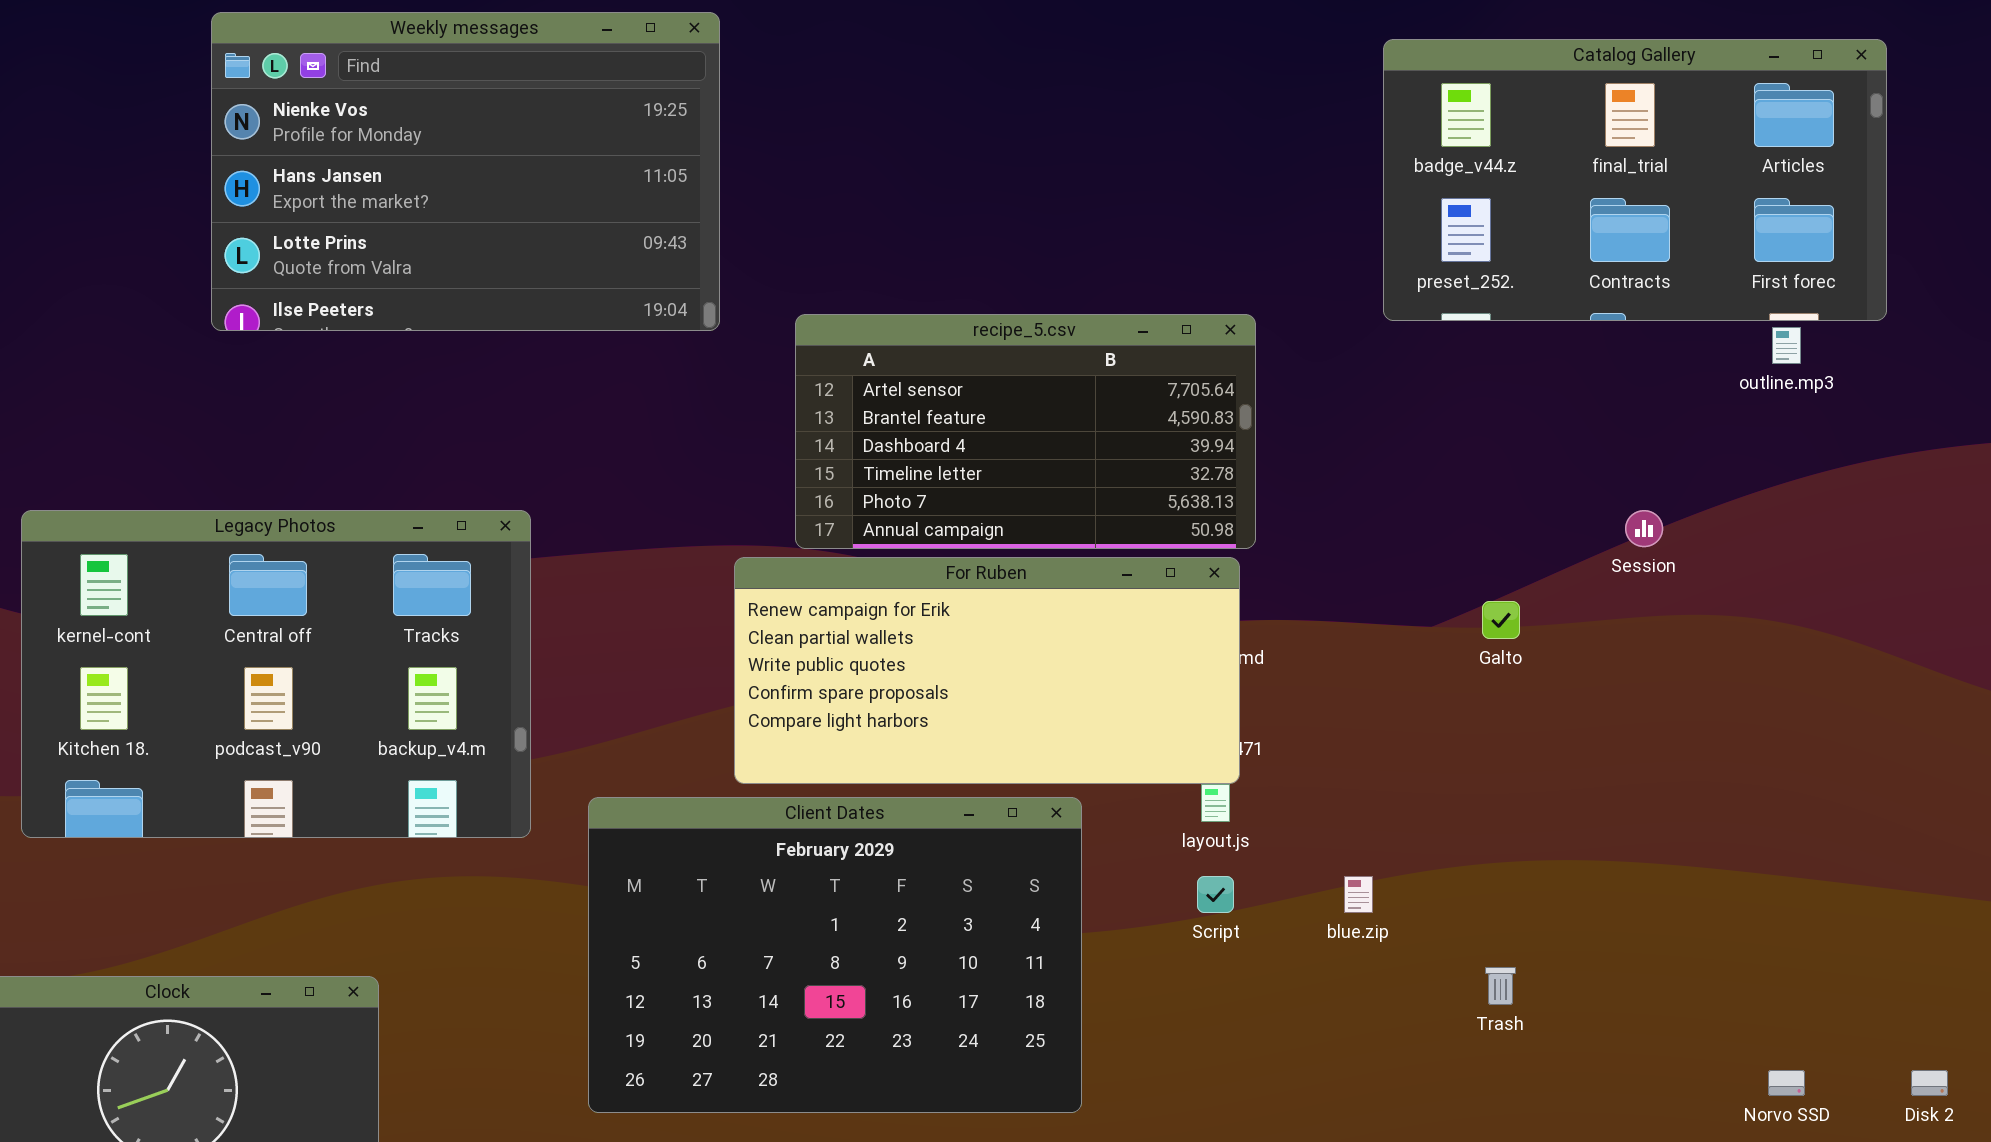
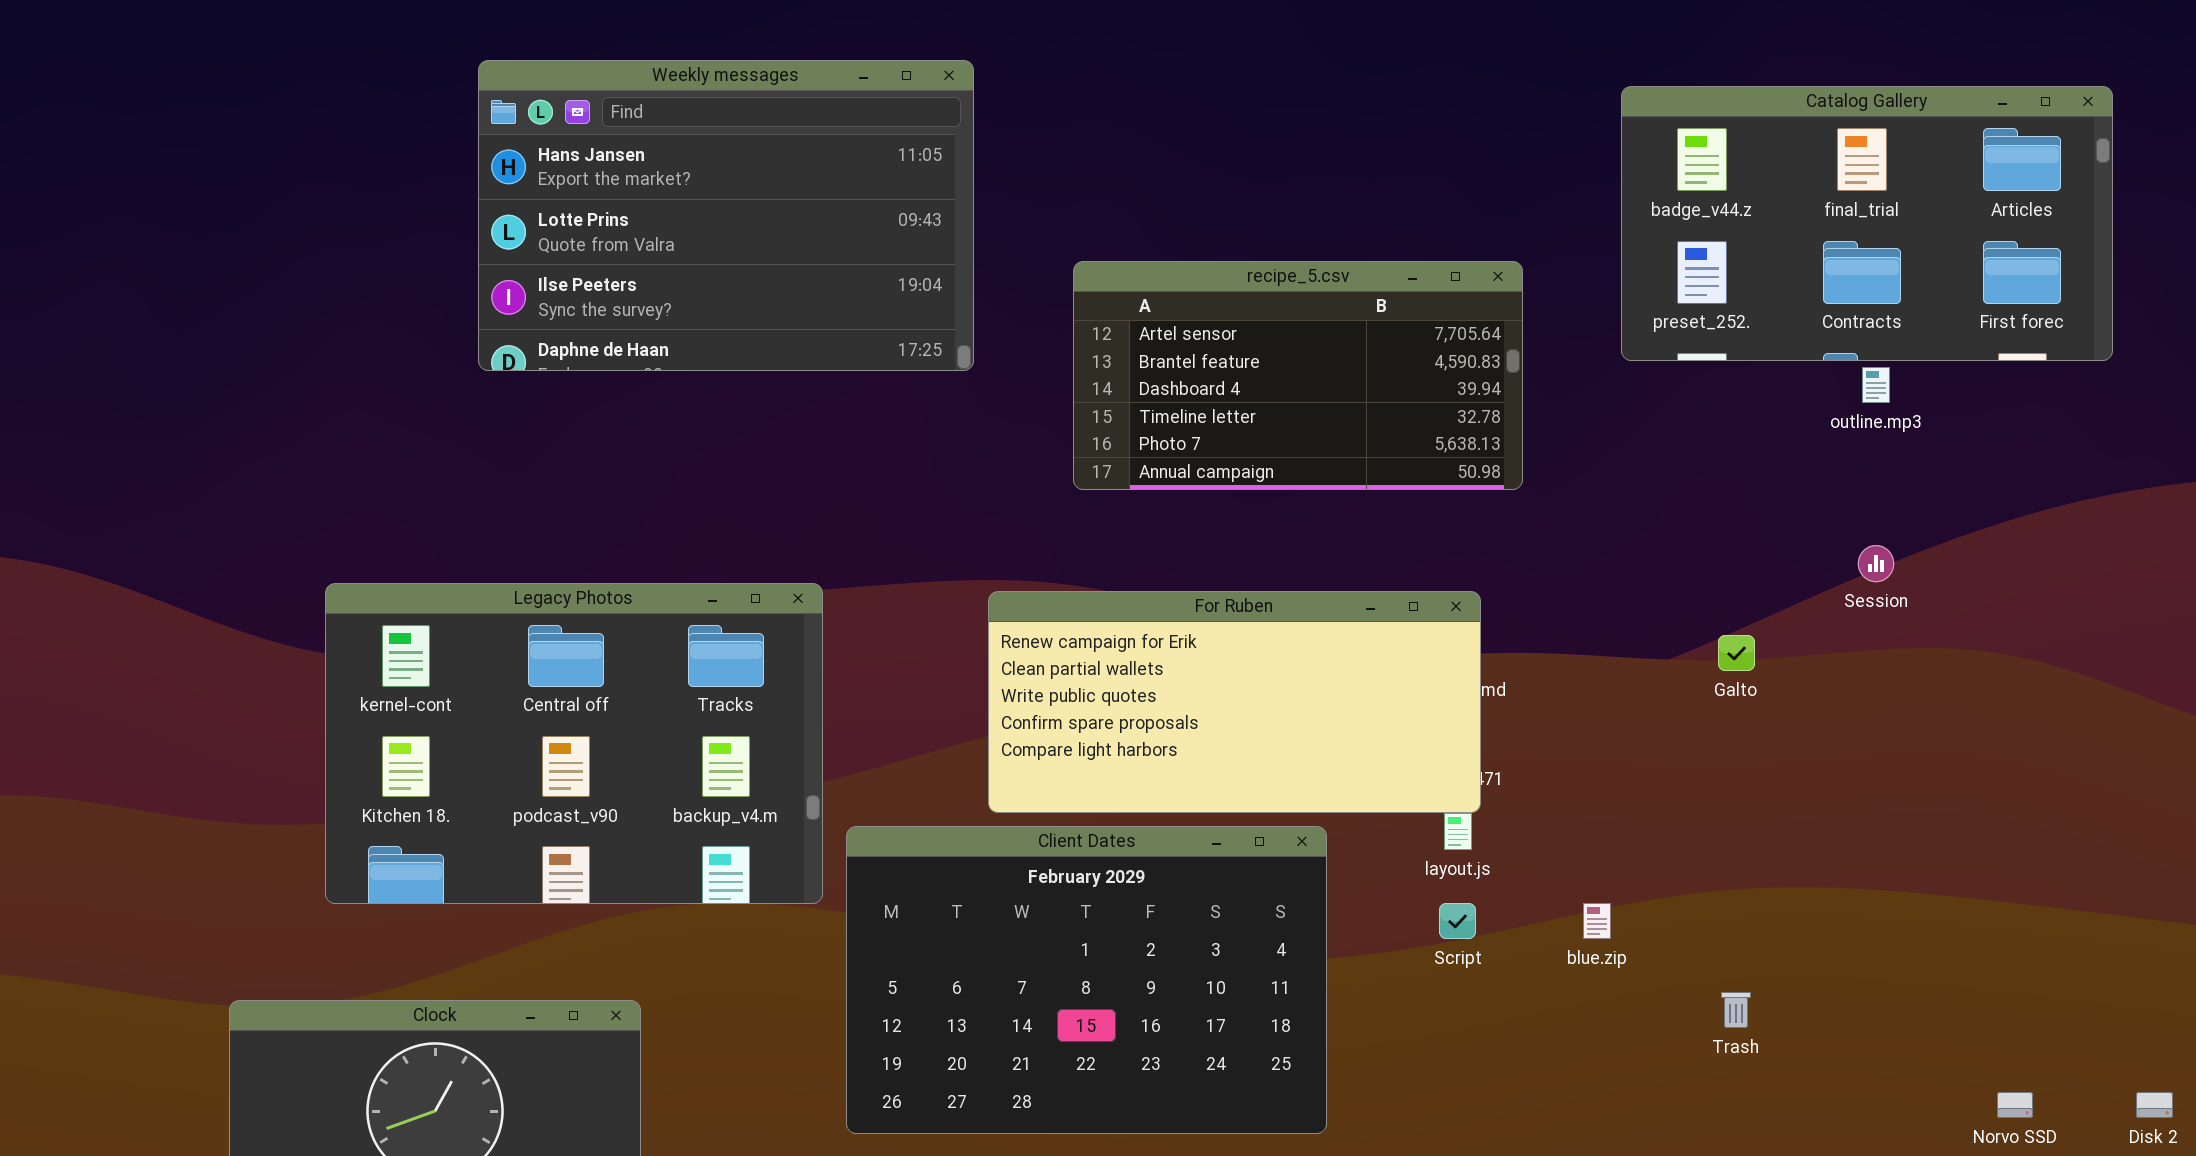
Weekly messages: [211,12,720,331] -> [478,60,974,371], scrolled down 1 row
recipe_5.csv: [795,314,1256,549] -> [1073,261,1523,490], moved
outline.mp3: [1772,327,1801,364] -> [1862,367,1890,403], moved
Legacy Photos: [21,510,531,838] -> [325,583,823,904], moved

